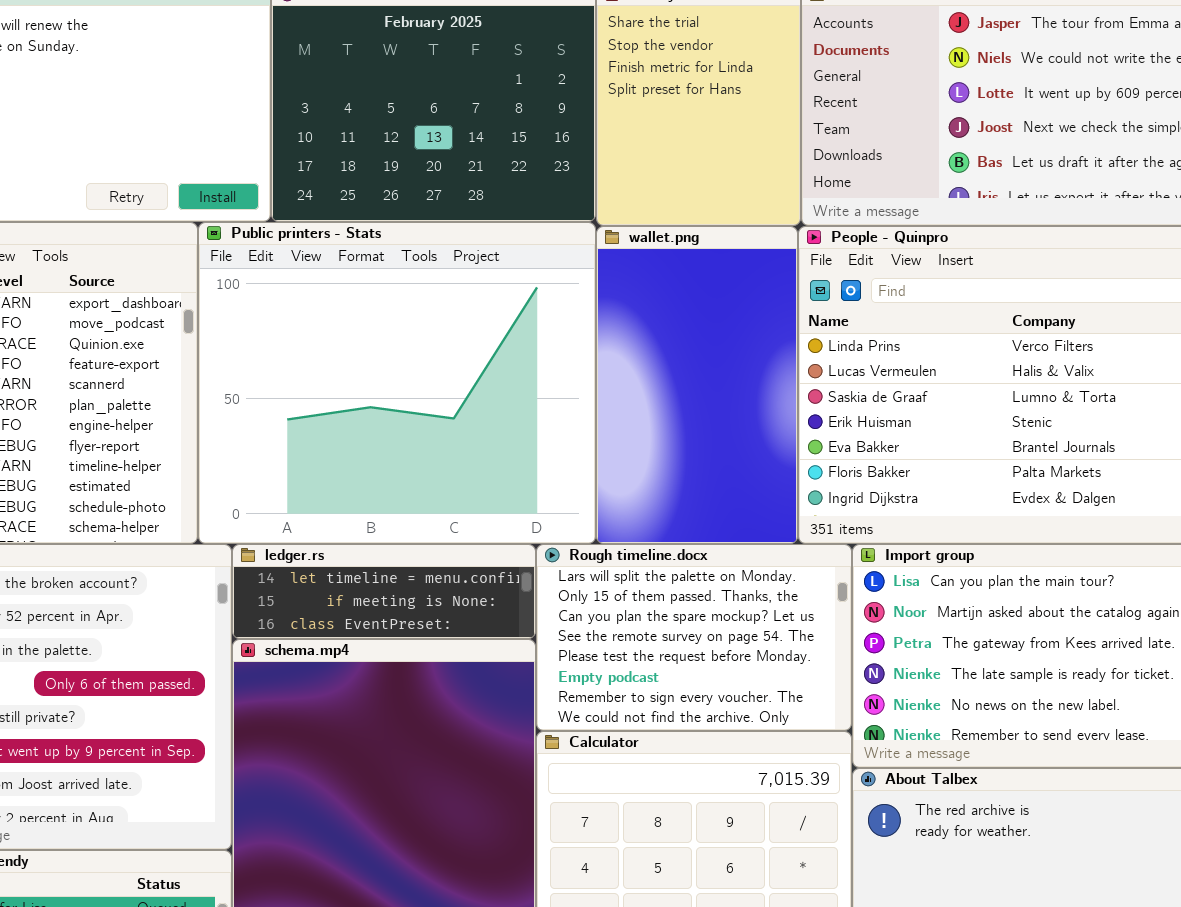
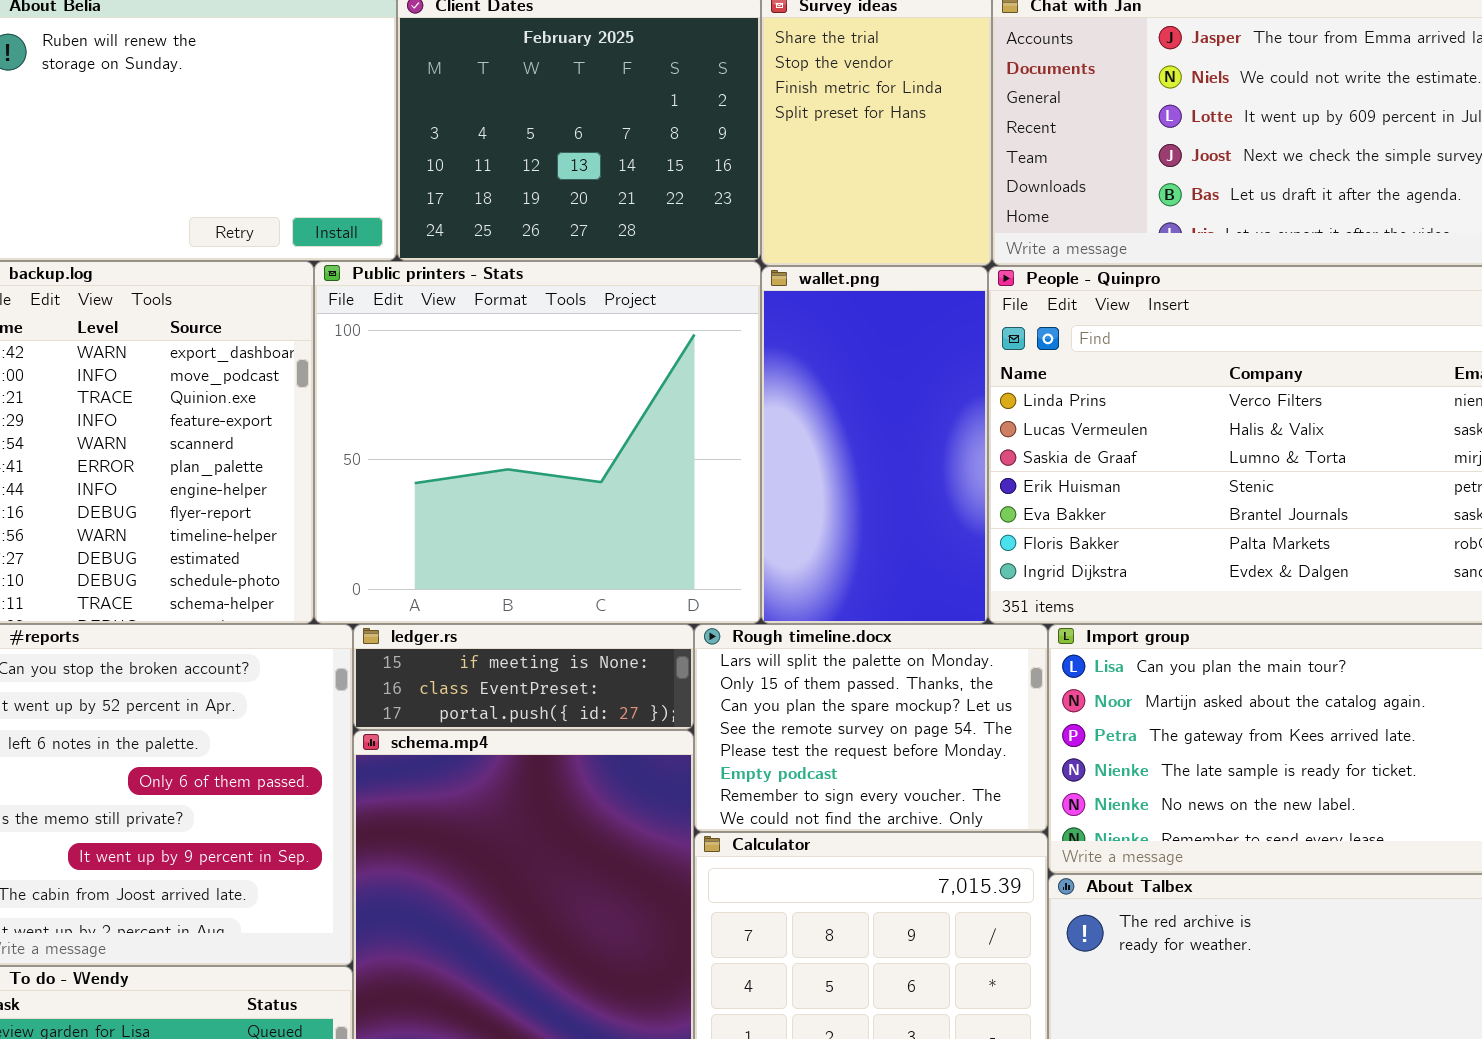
ledger.rs: [232,544,536,639] -> [353,624,694,730], scrolled down 1 row

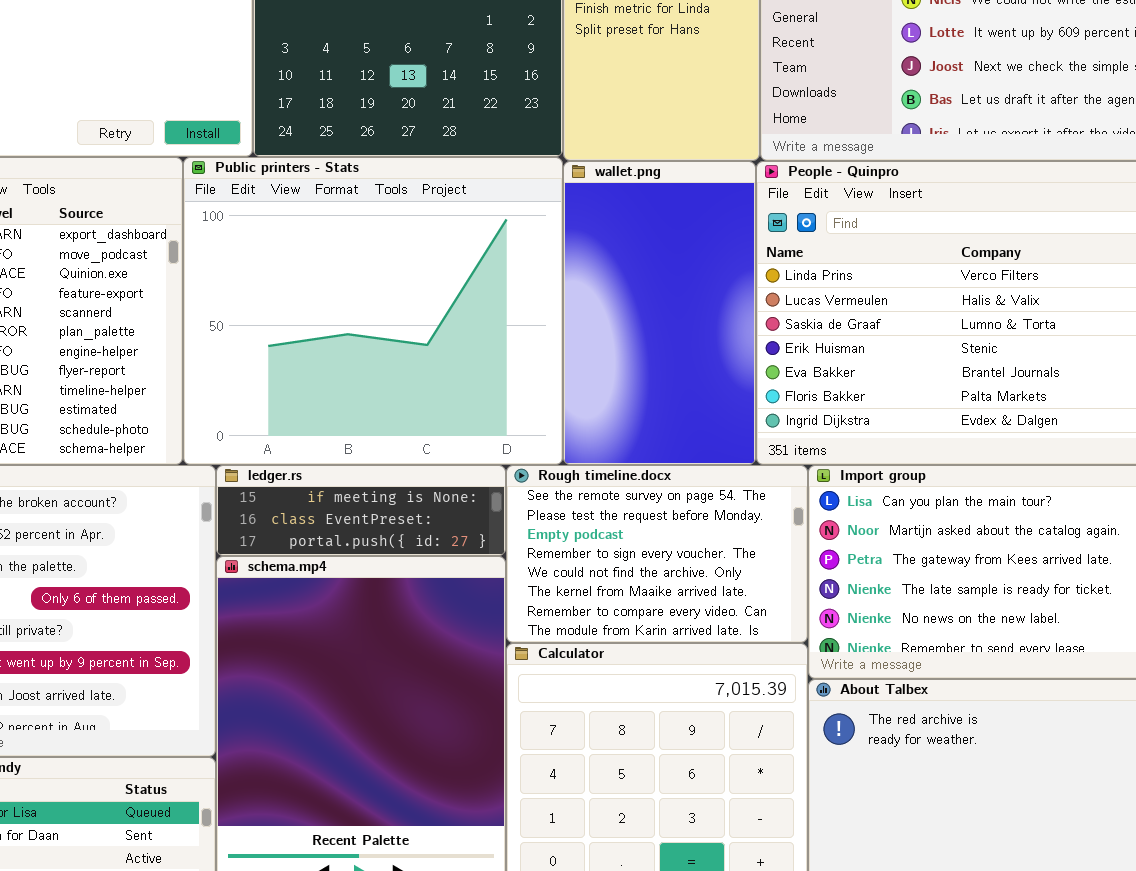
Rough timeline.docx: [694,624,1048,832] -> [506,465,808,643], scrolled down 3 rows

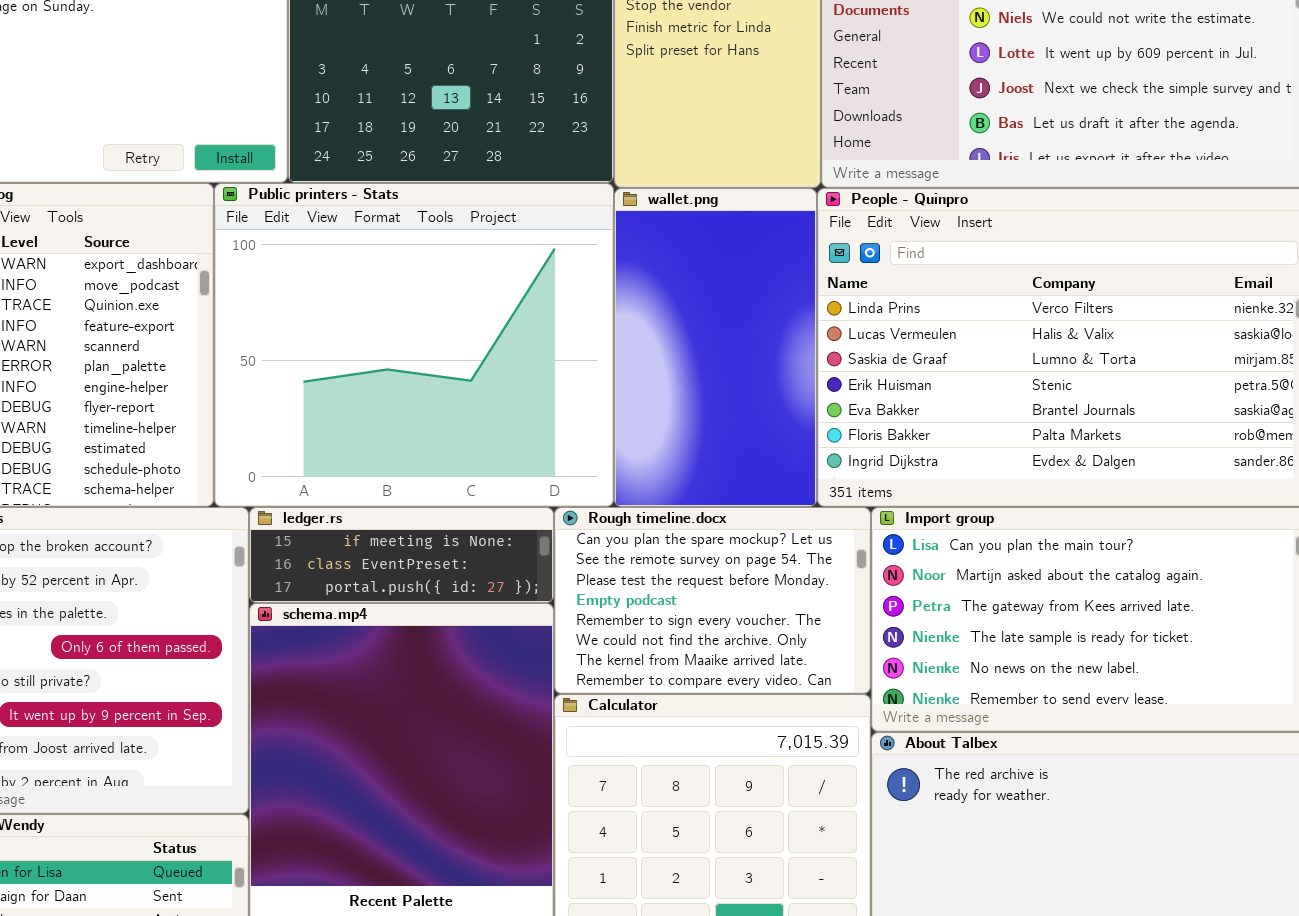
Rough timeline.docx: [506,465,808,643] -> [554,507,871,694], scrolled up 1 row

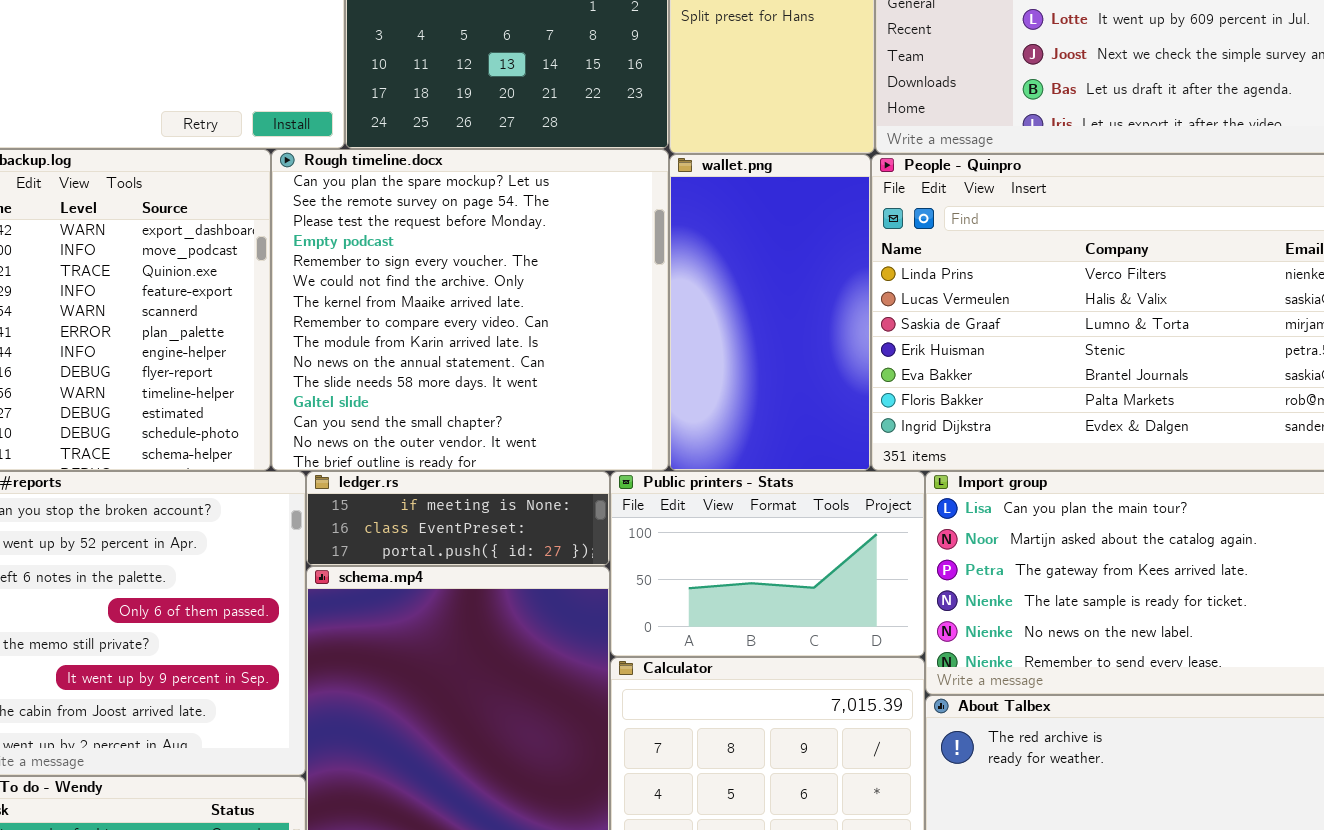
Public printers - Stats: [214,183,614,507] -> [610,471,925,657], moved, resized
Rough timeline.docx: [554,507,871,694] -> [271,149,669,471], moved, resized

